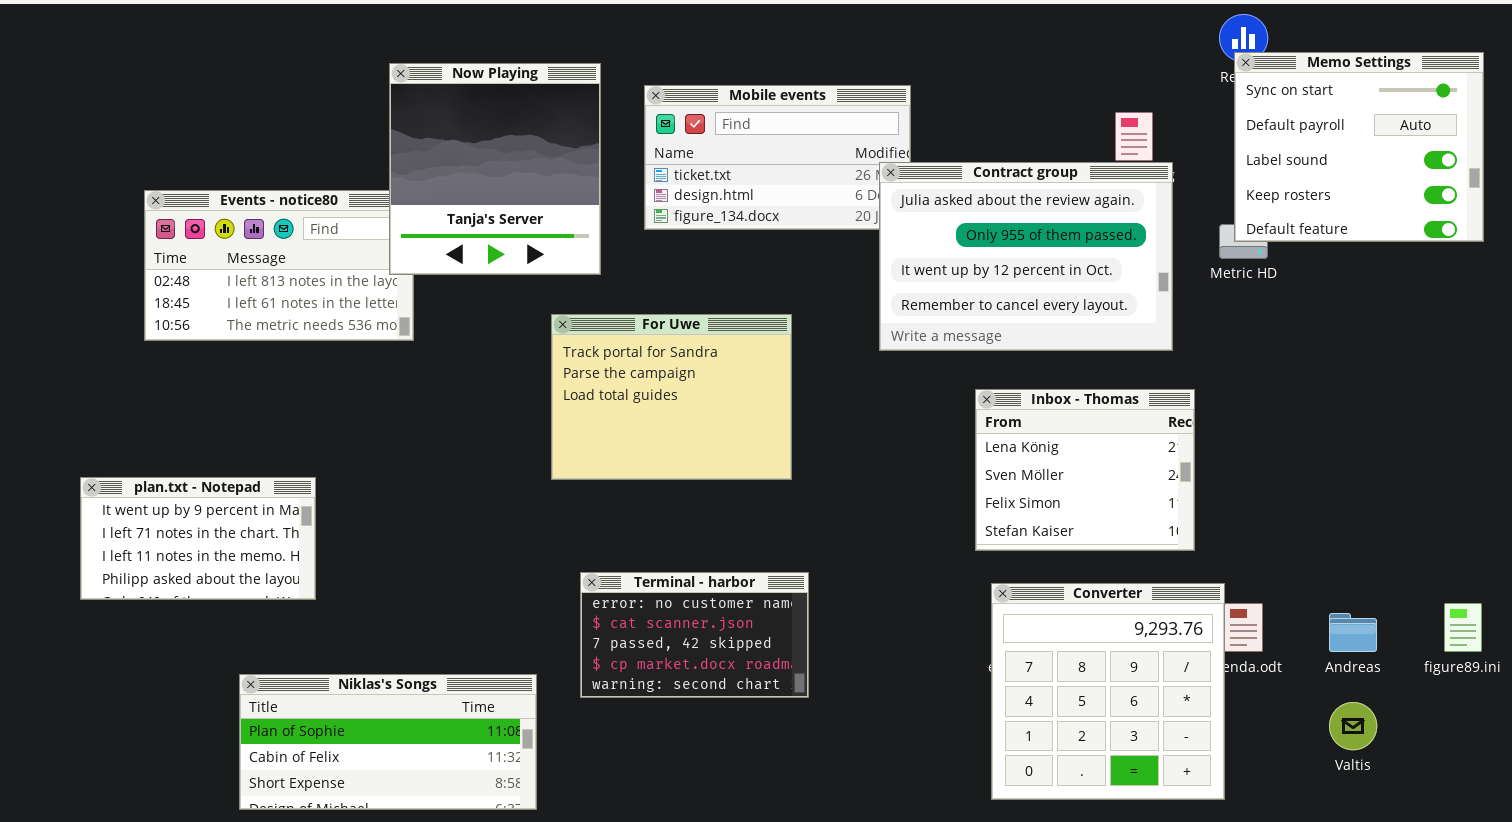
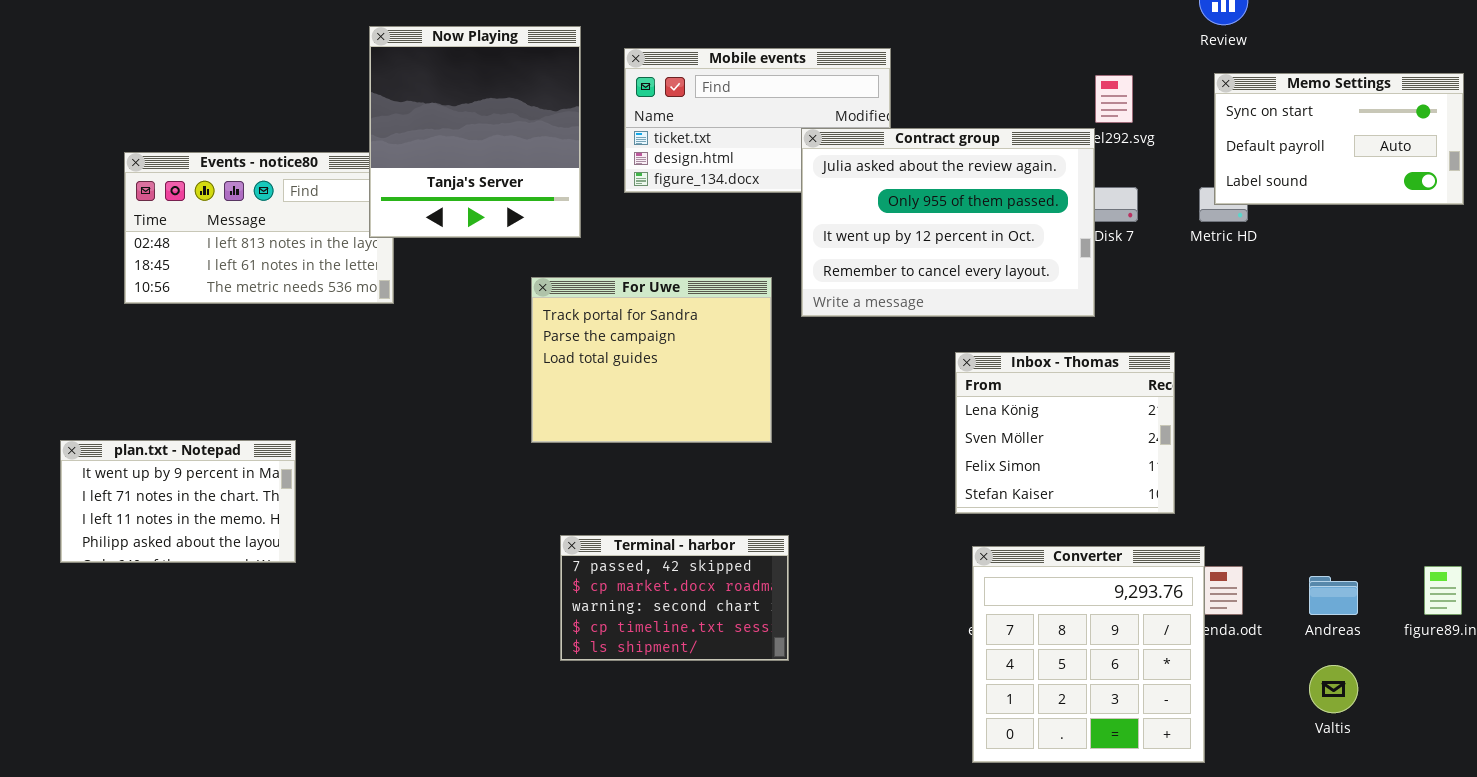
Memo Settings: [1234,52,1484,242] -> [1214,73,1464,205], resized
Contract group: [879,162,1173,351] -> [801,128,1095,317], moved
Terminal - harbor: [580,572,809,698] -> [560,535,789,661], scrolled down 2 rows
Niklas's Songs: [239,674,537,810] -> none, closed

